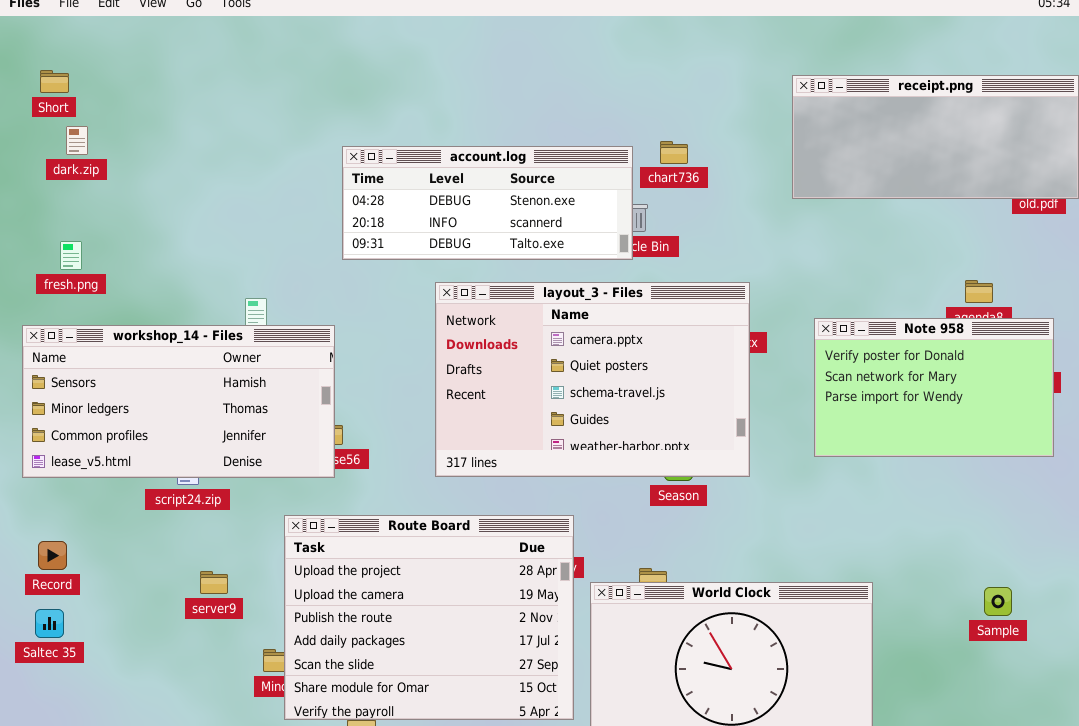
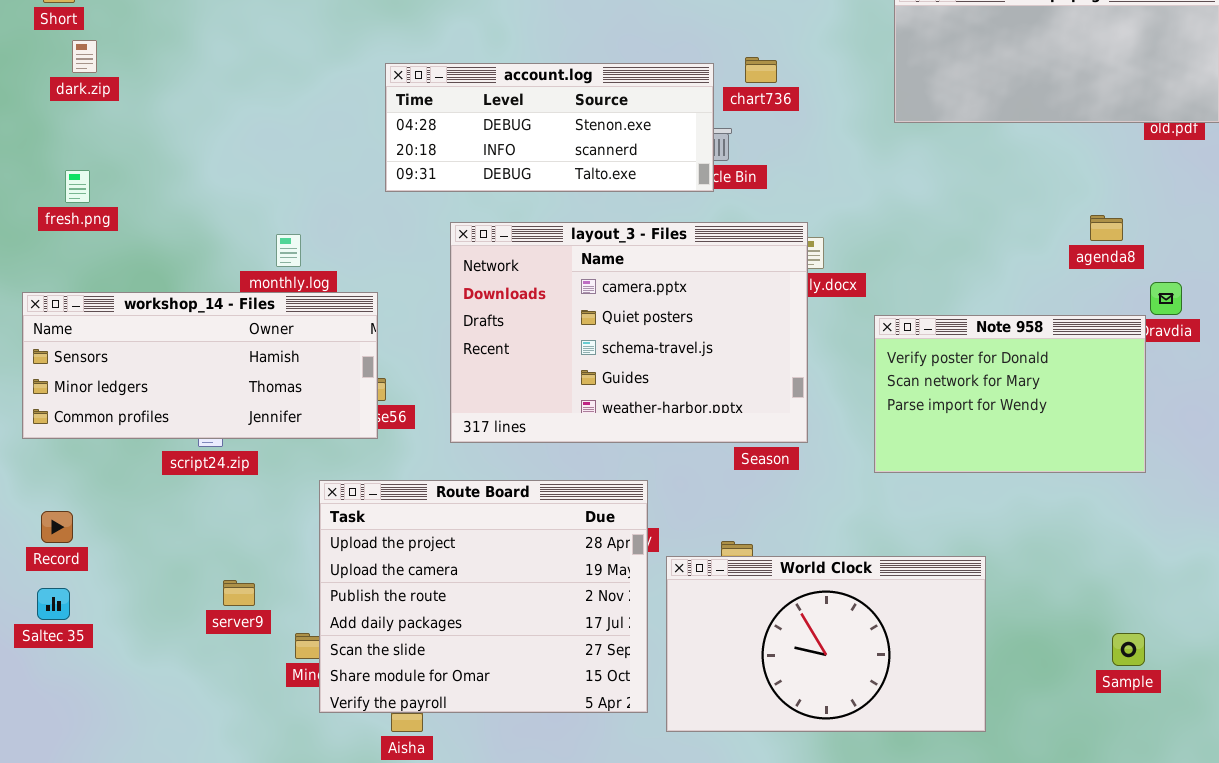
layout_3 - Files: [435,282,750,477] -> [450,222,808,443], moved
Note 958: [814,318,1054,457] -> [874,315,1146,473], moved
workshop_14 - Files: [22,325,335,478] -> [22,292,378,439], resized
server9: [200,571,228,594] -> [223,580,255,606], moved
Sample: [984,587,1012,616] -> [1112,633,1145,666], moved

